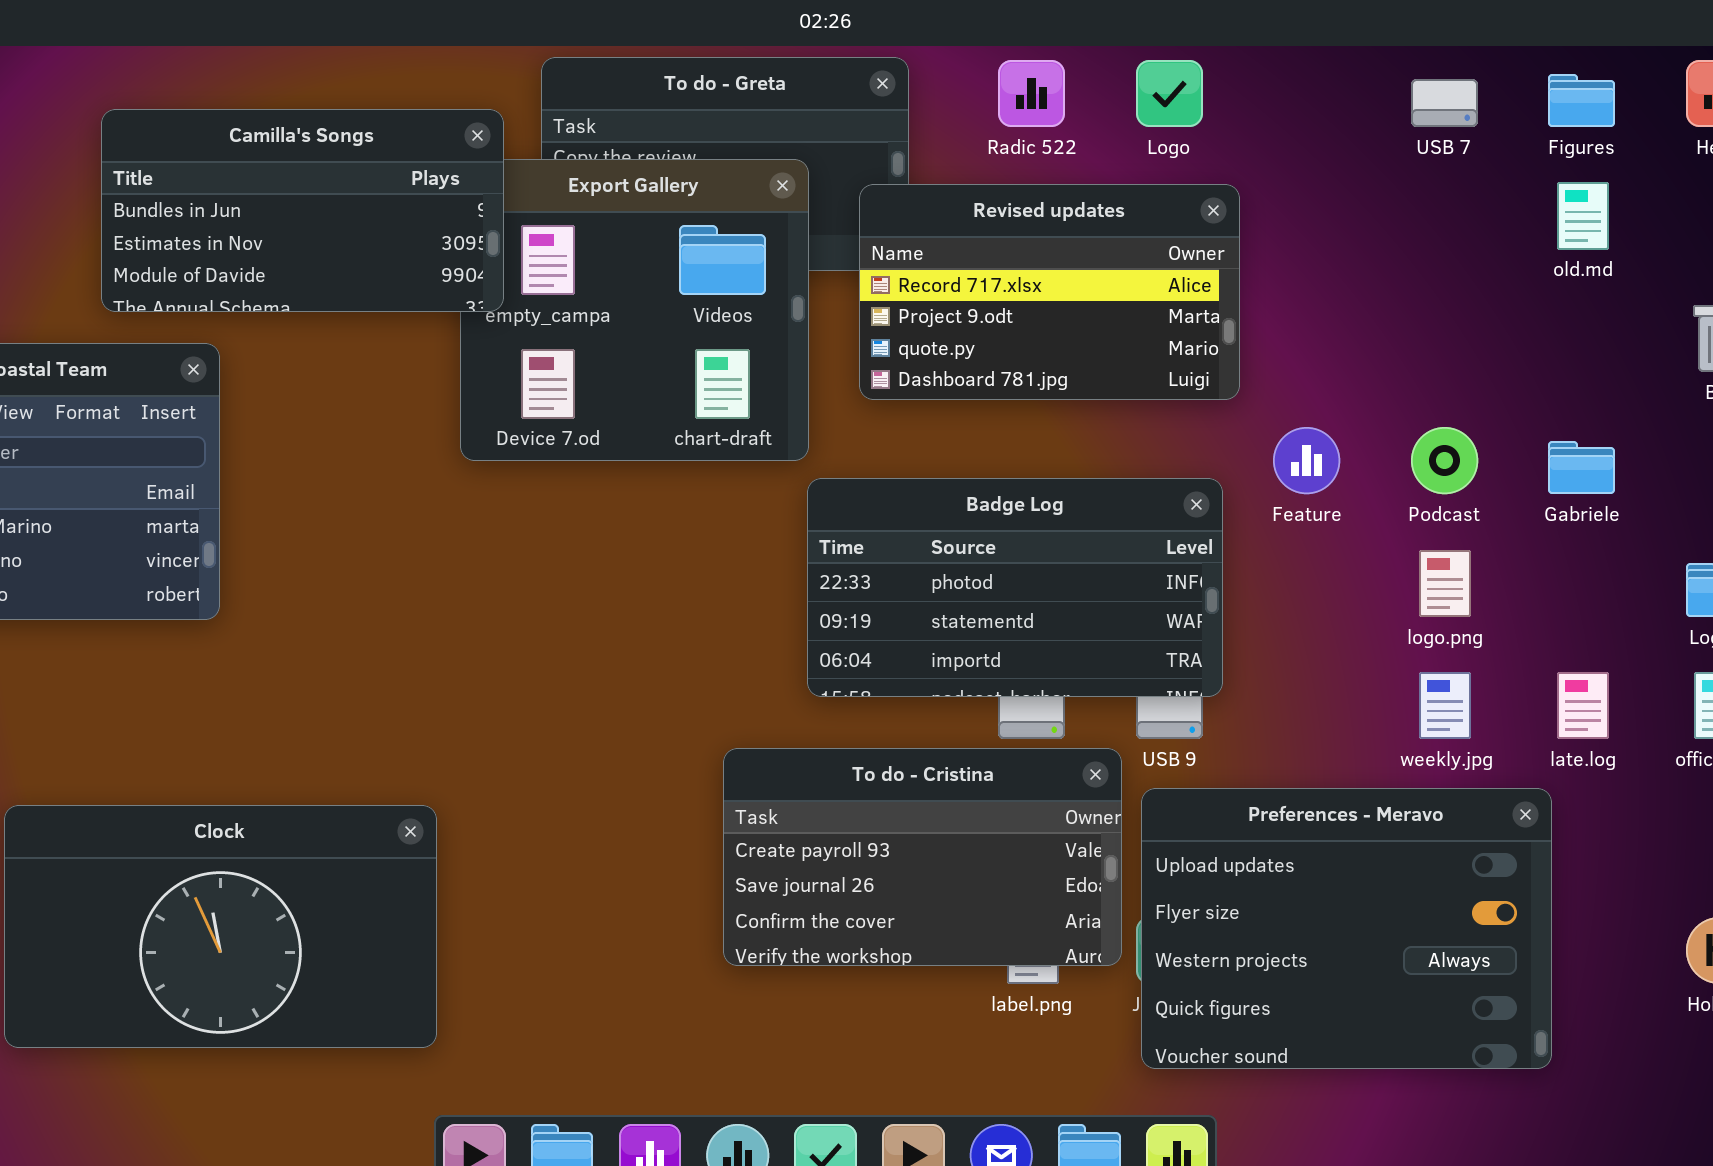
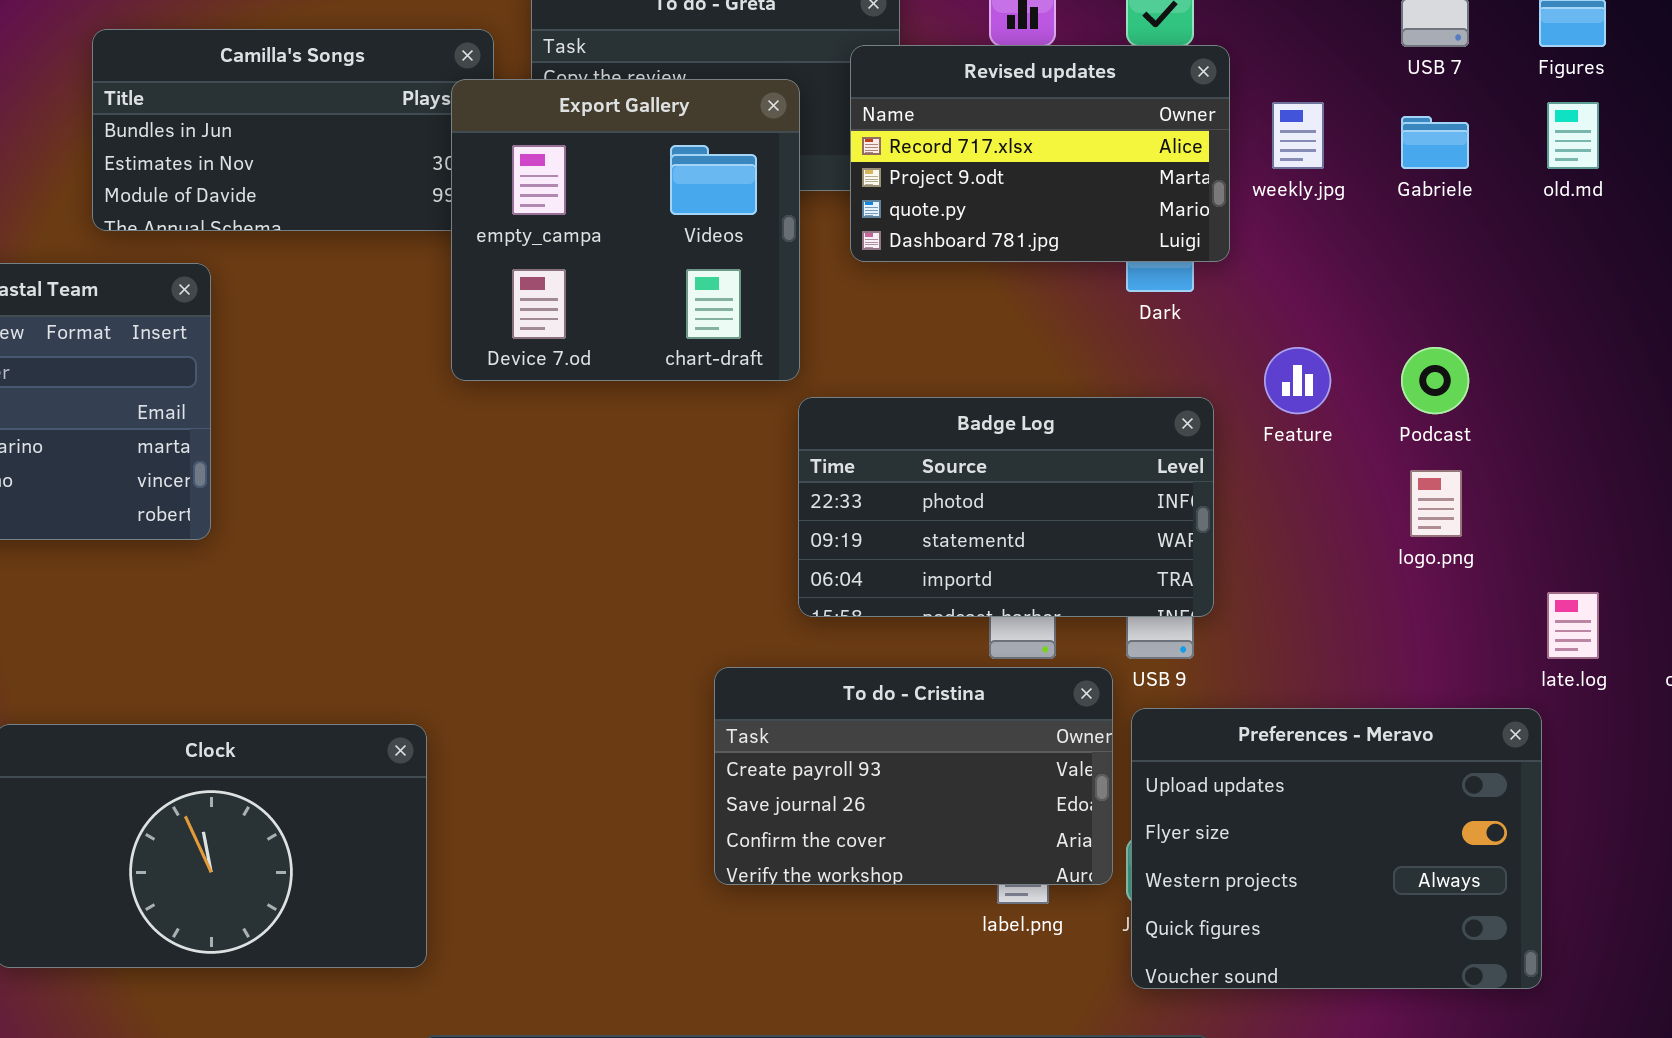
Export Gallery: [460,159,809,461] -> [451,79,800,381], raised
Revised updates: [859,184,1240,400] -> [850,45,1230,262], moved
Gabriele: [1548,441,1615,494] -> [1401,116,1469,169], moved
weekly.jpg: [1419,672,1471,739] -> [1272,102,1324,169], moved

